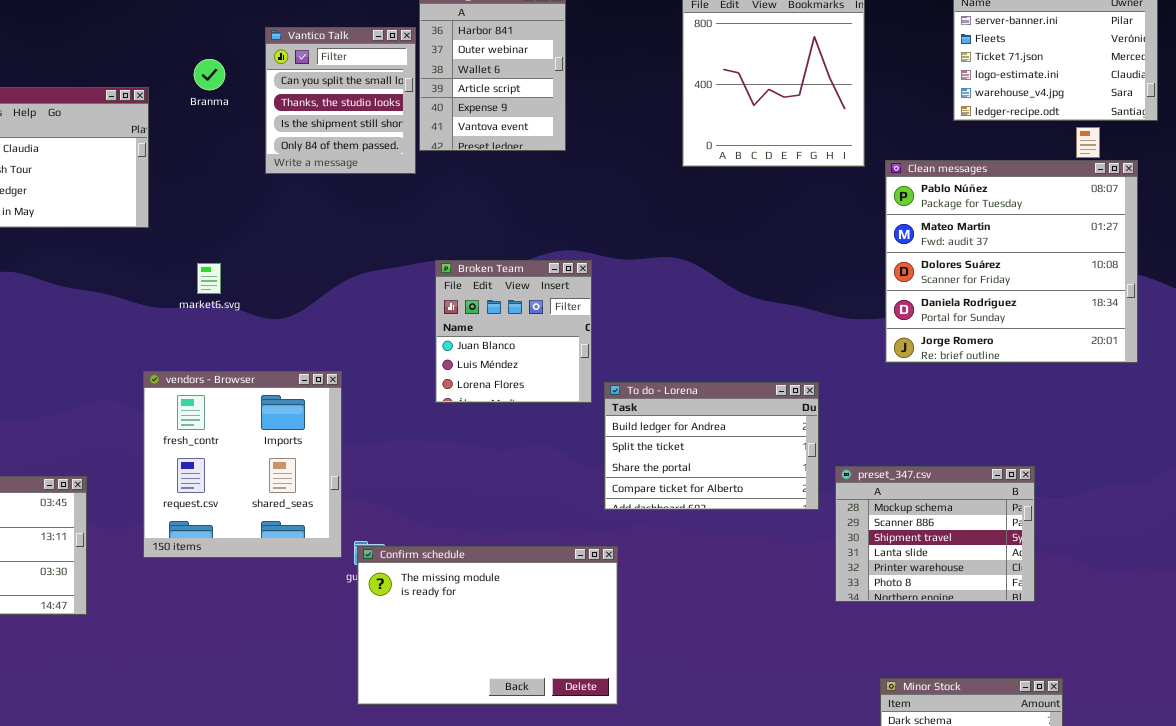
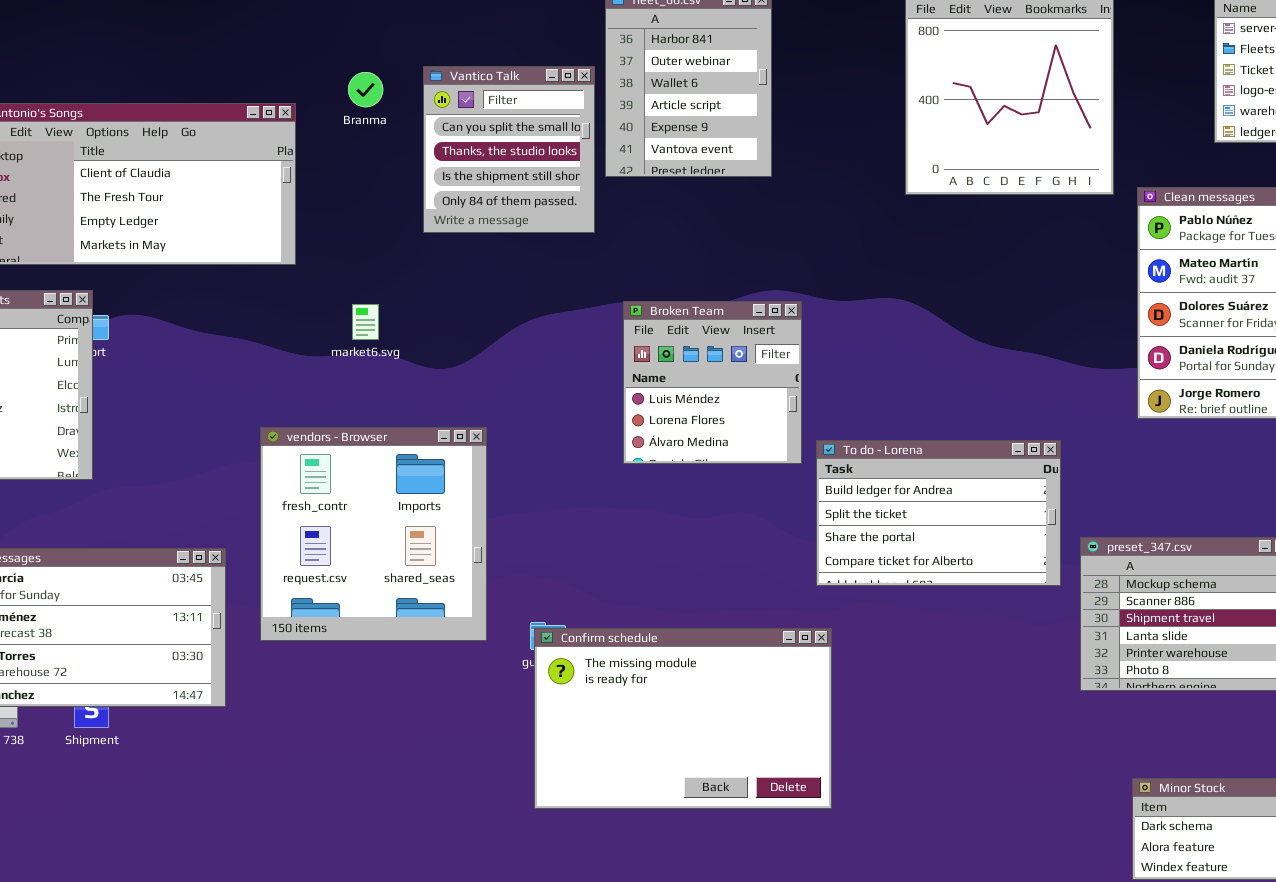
Vantico Talk: [265,27,416,174] -> [423,66,595,233], moved
Broken Team: [435,260,592,403] -> [623,301,802,464], scrolled down 1 row
vendors - Browser: [143,371,342,558] -> [260,427,487,641], moved

